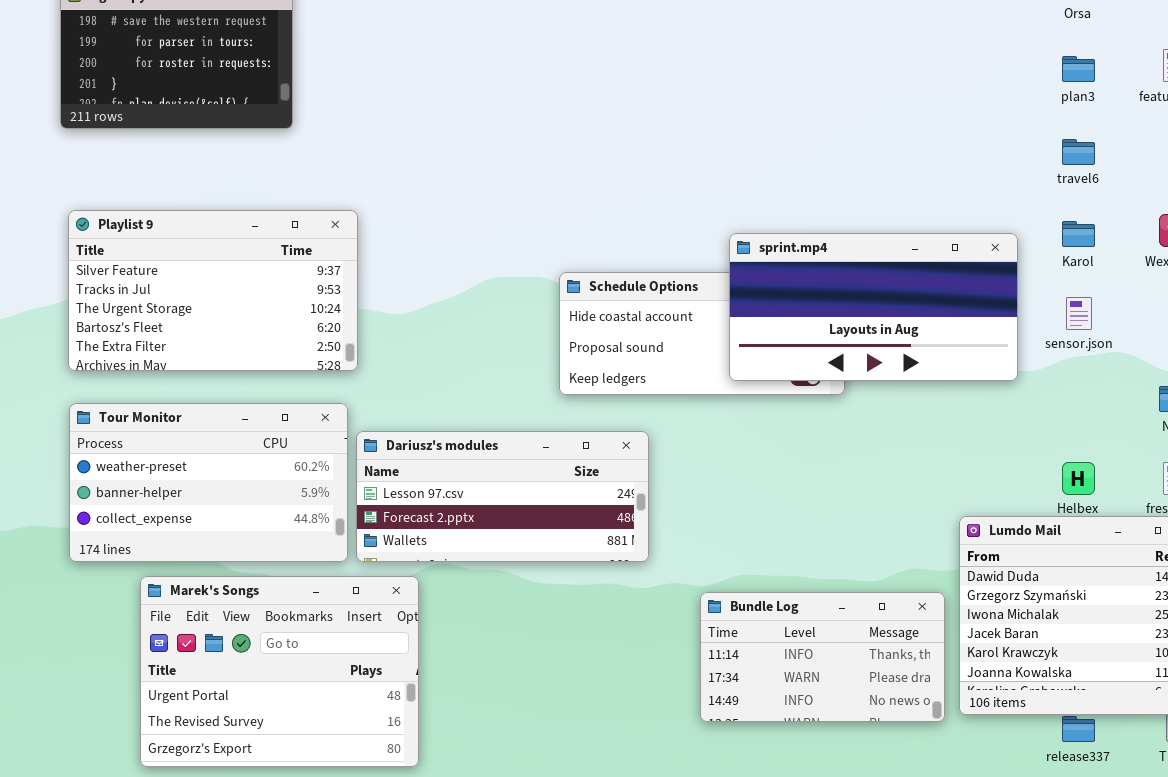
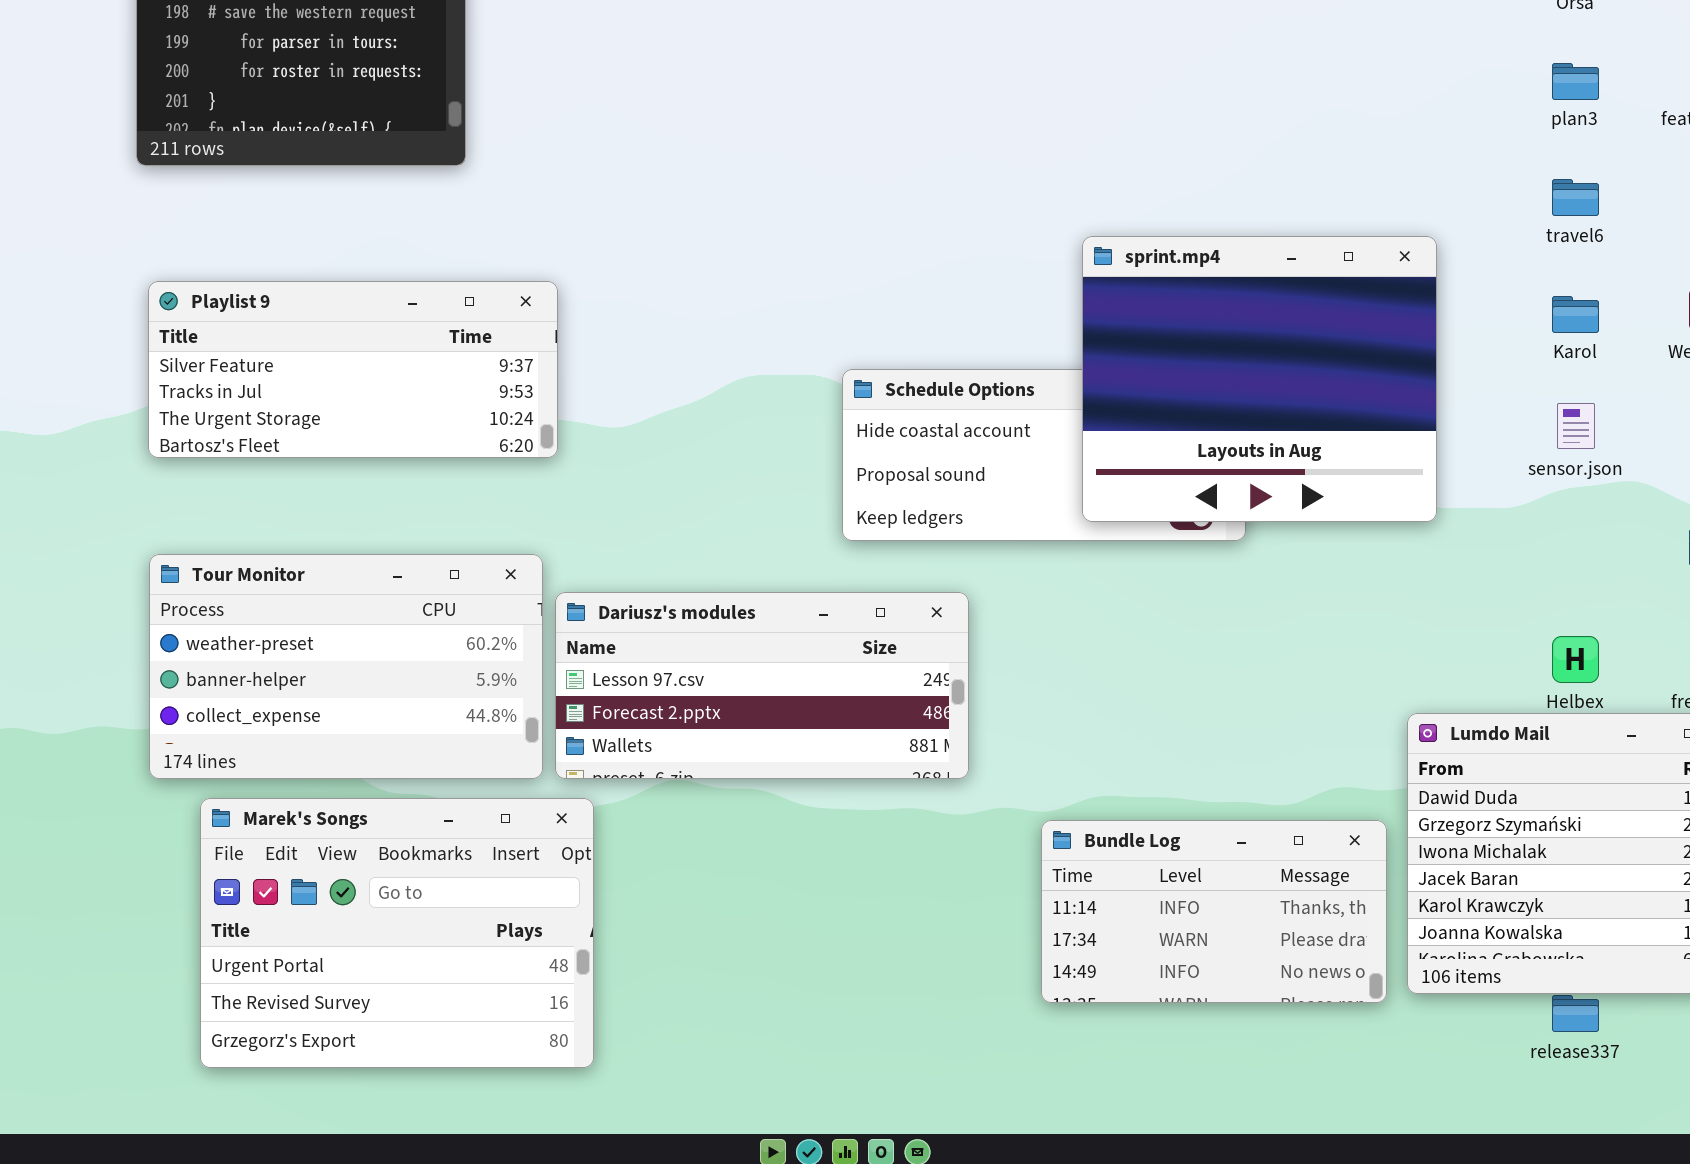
Playlist 9: [68,210,358,371] -> [148,281,558,458], resized
sprint.mp4: [729,233,1018,381] -> [1082,236,1437,522], resized
Marek's Songs: [140,576,419,767] -> [200,798,594,1068], moved

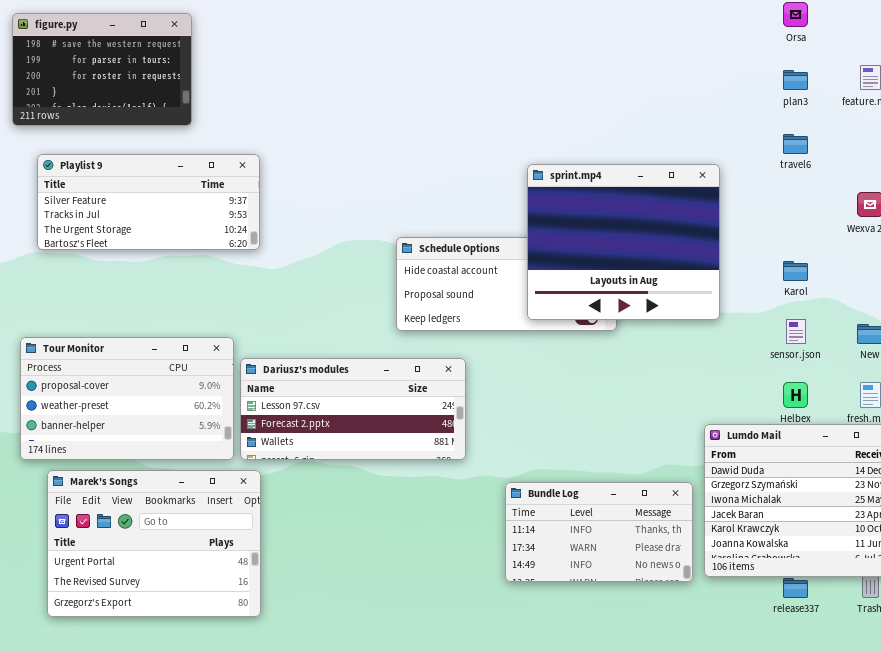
Playlist 9: [148,281,558,458] -> [37,154,260,250], moved
Karol: [1552,296,1599,333] -> [783,261,808,281], moved
sensor.json: [1557,403,1595,449] -> [786,319,806,344], moved
Tour Monitor: [149,554,543,779] -> [20,337,234,460], scrolled up 1 row

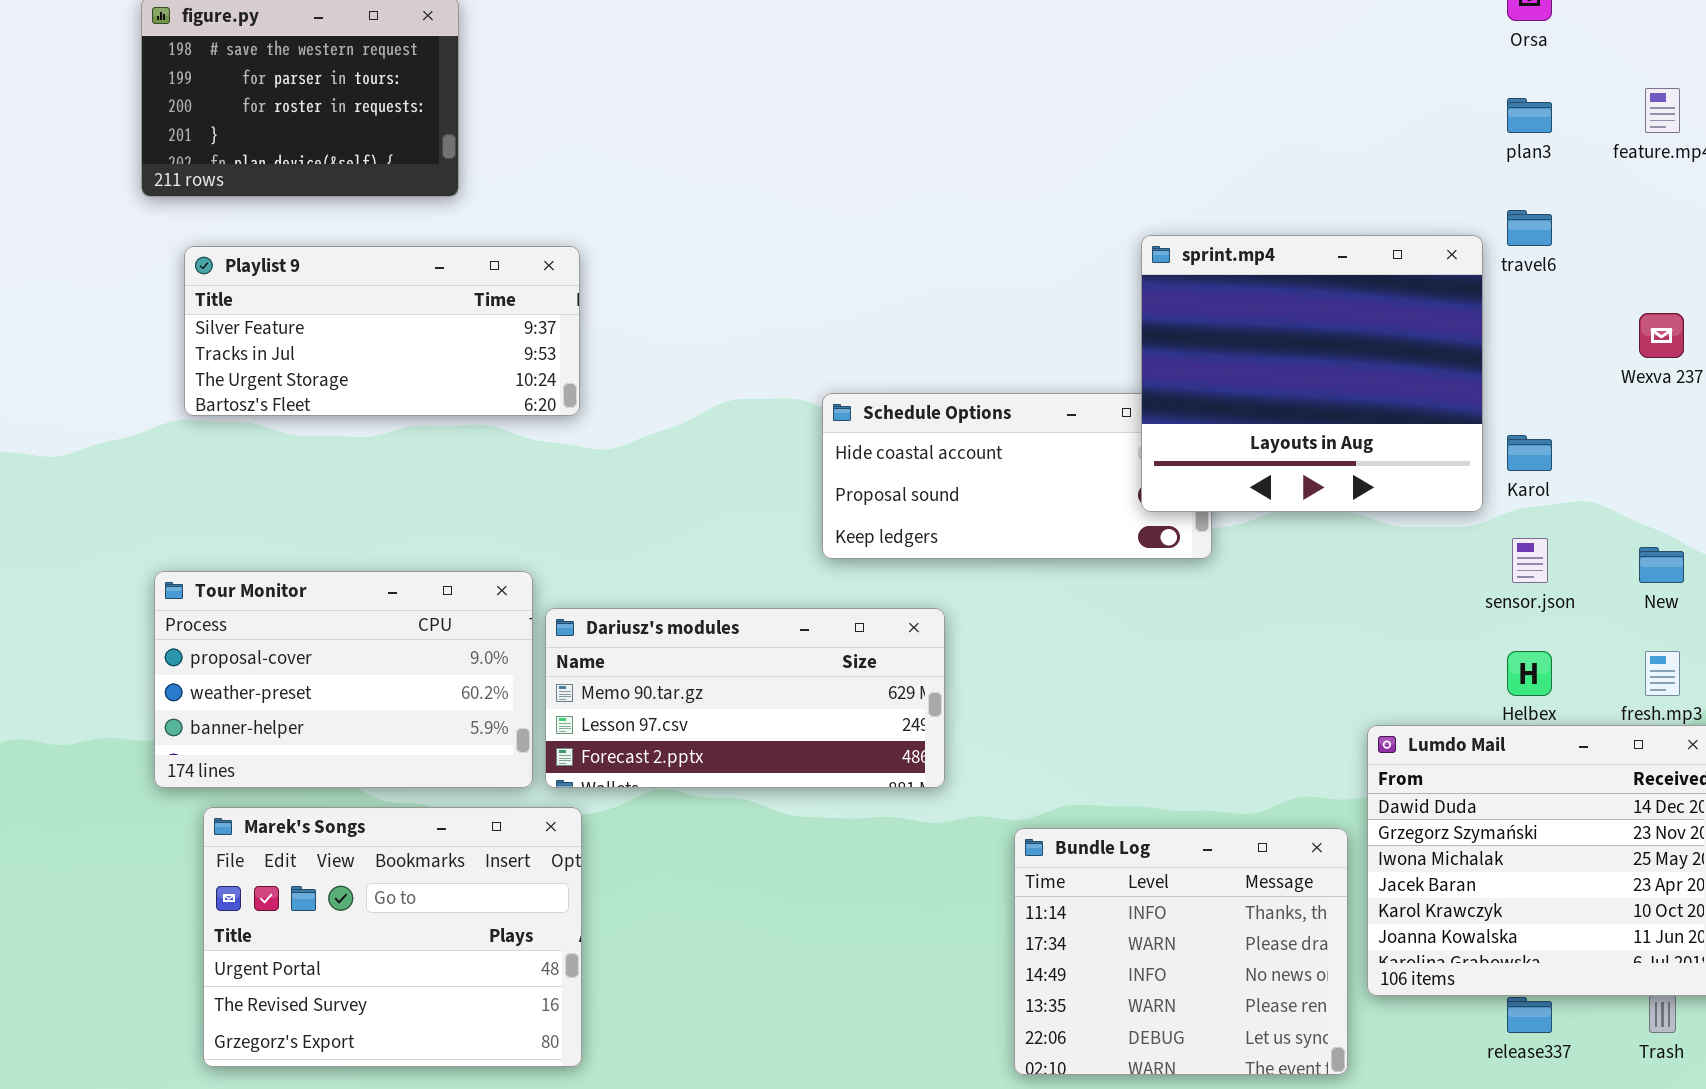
sprint.mp4: [527,164,720,320] -> [1141,235,1483,512], moved
Dariusz's modules: [240,358,466,460] -> [545,608,945,788], scrolled up 1 row
Bundle Log: [505,482,693,582] -> [1014,828,1348,1075], resized

